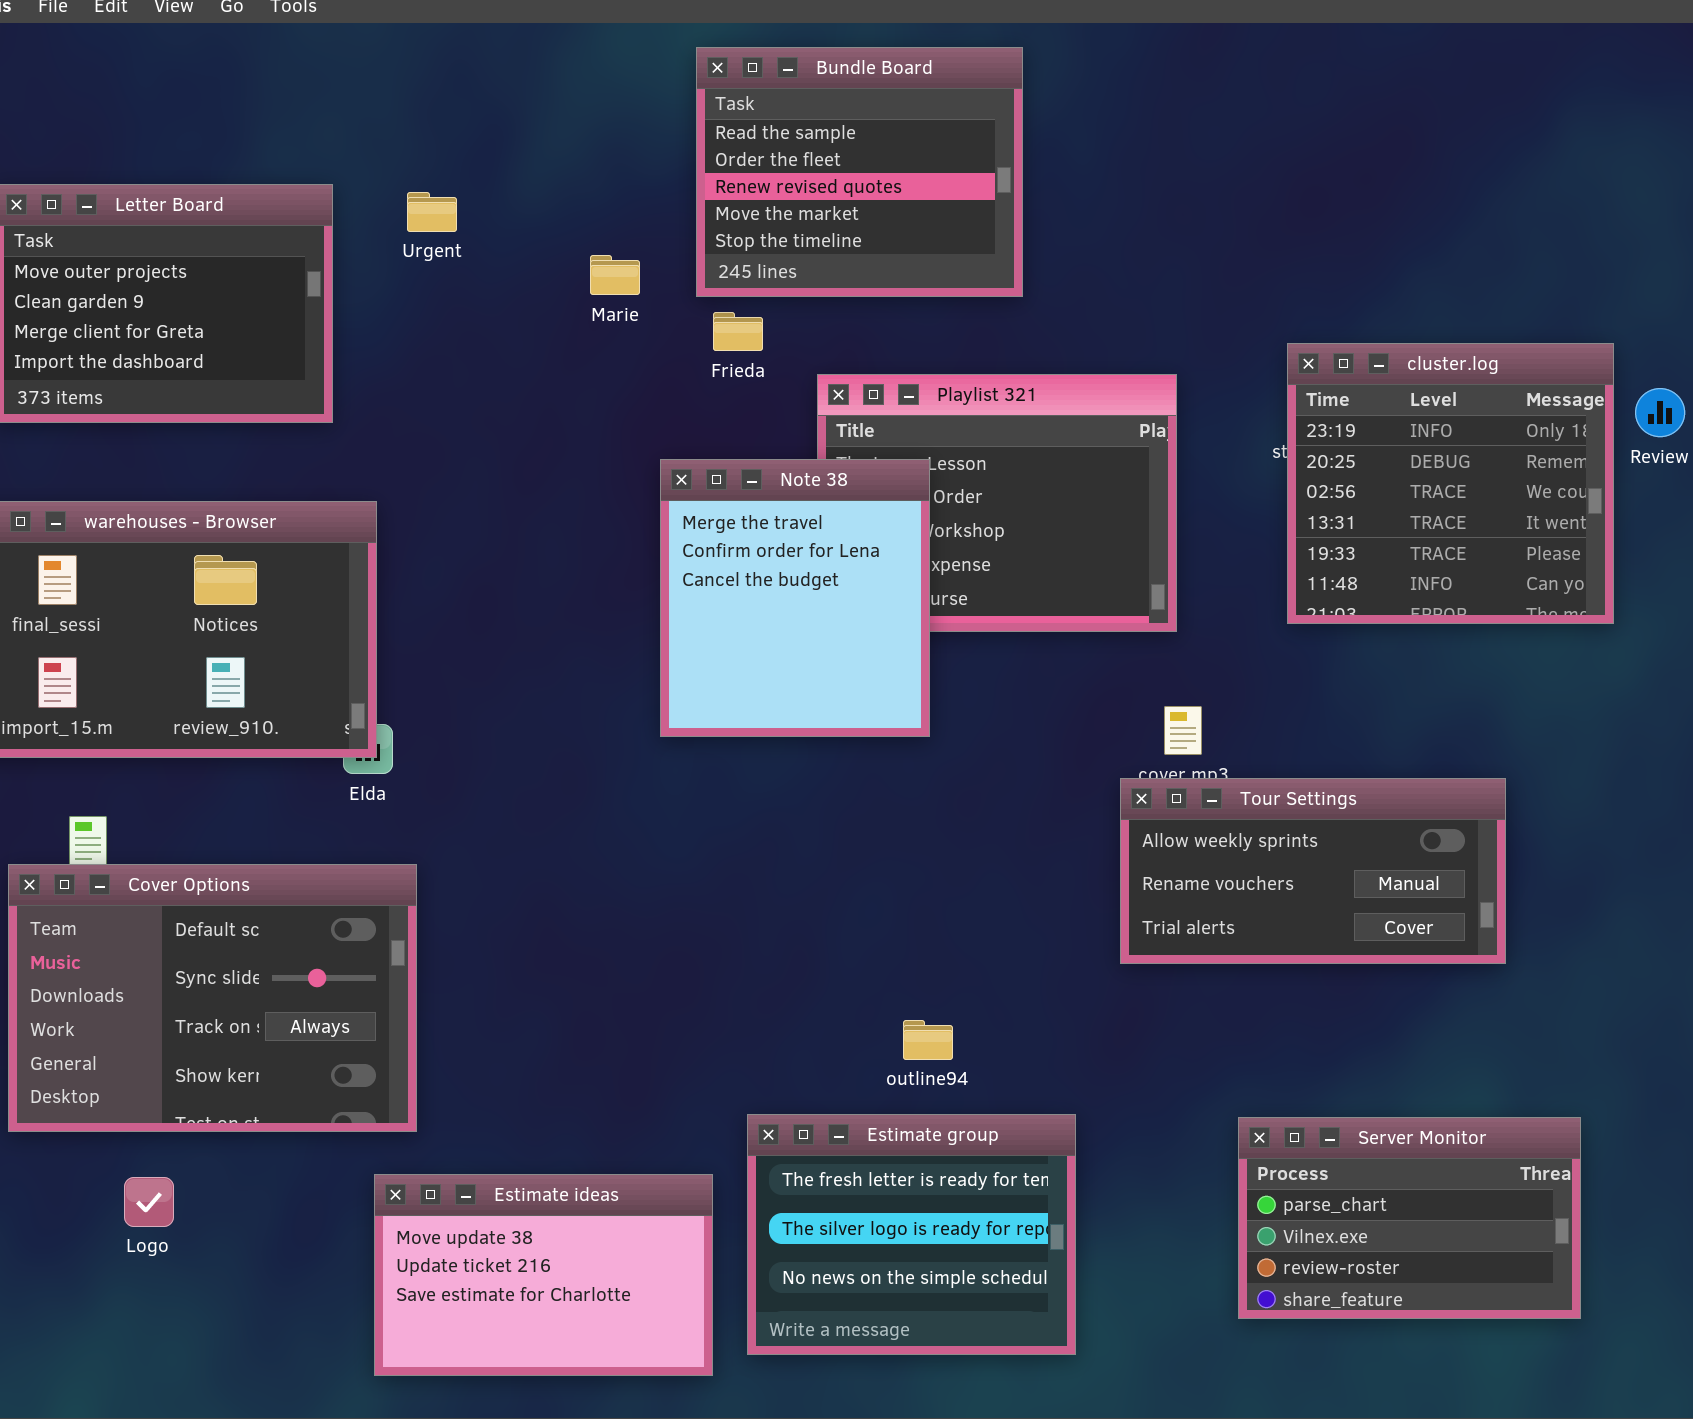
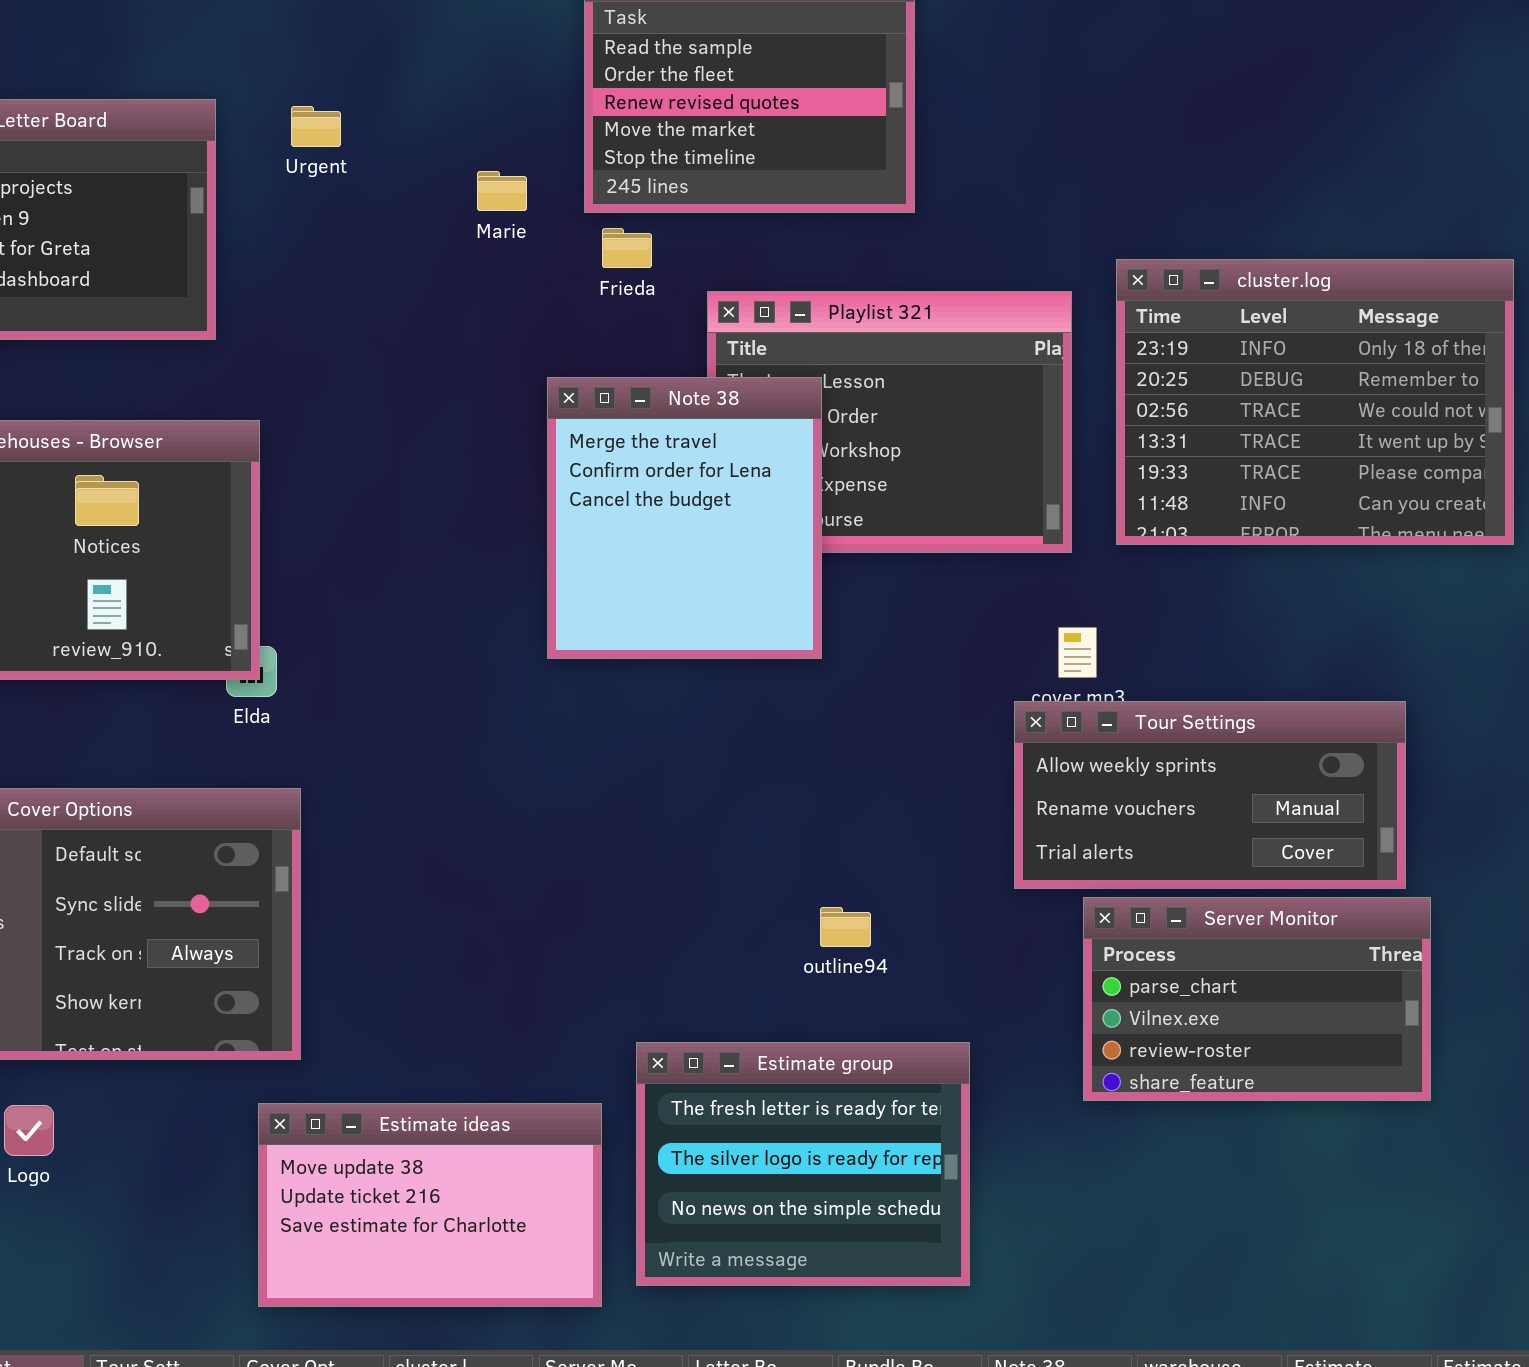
cluster.log: [1287,343,1614,624] -> [1116,259,1514,545], resized
outline94: [903,1020,953,1060] -> [820,907,871,947], moved
Server Monitor: [1238,1117,1581,1319] -> [1083,897,1431,1101], moved

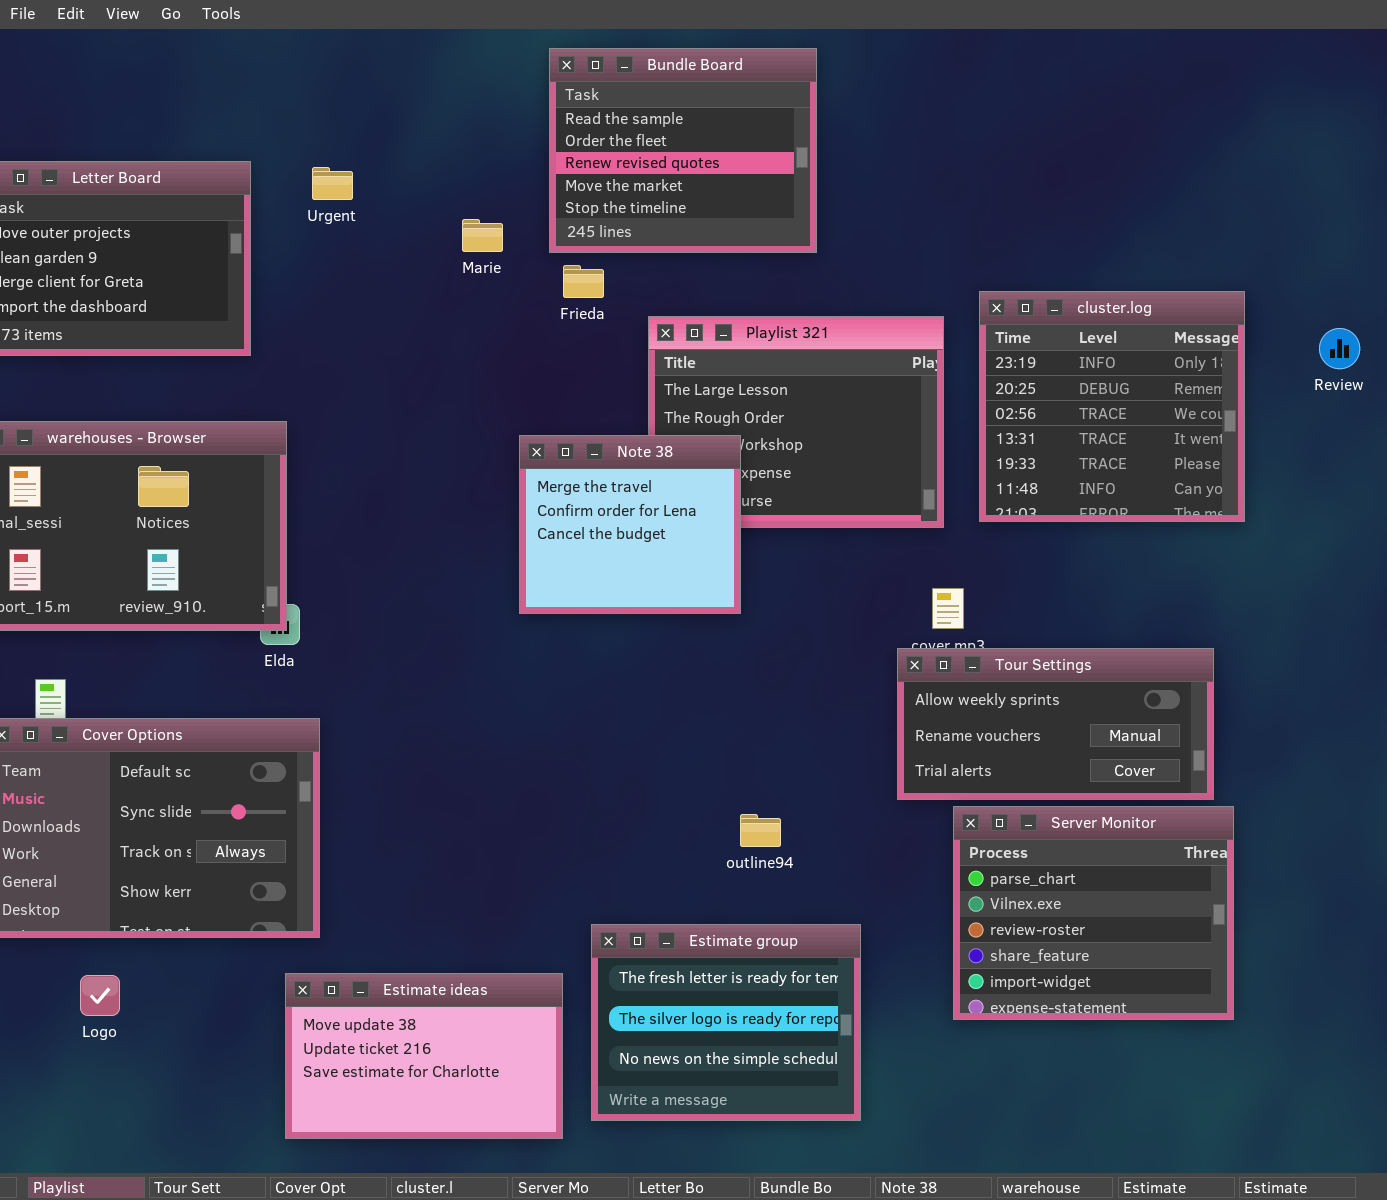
cluster.log: [1116,259,1514,545] -> [979,291,1245,522], resized
Note 38: [547,377,822,659] -> [519,435,741,614], resized
Server Monitor: [1083,897,1431,1101] -> [953,806,1234,1020], resized

